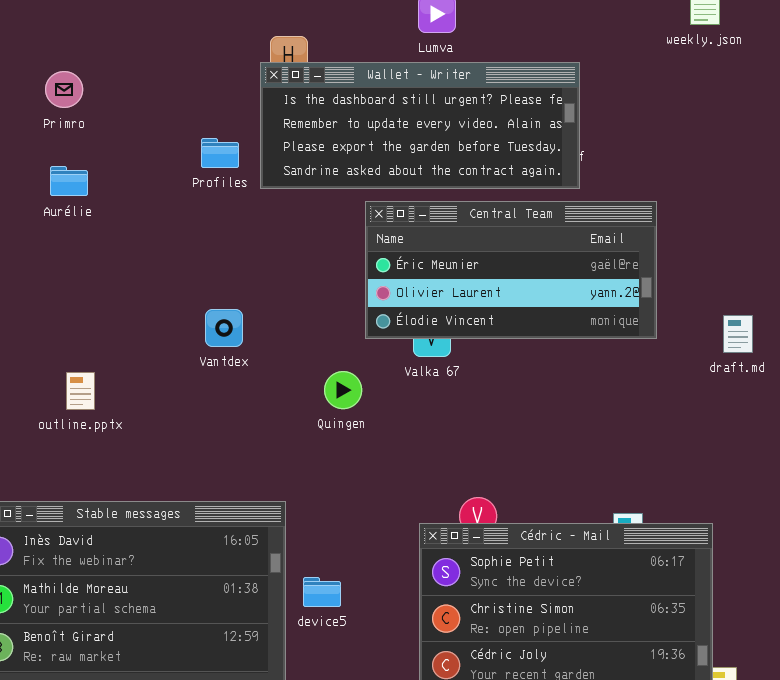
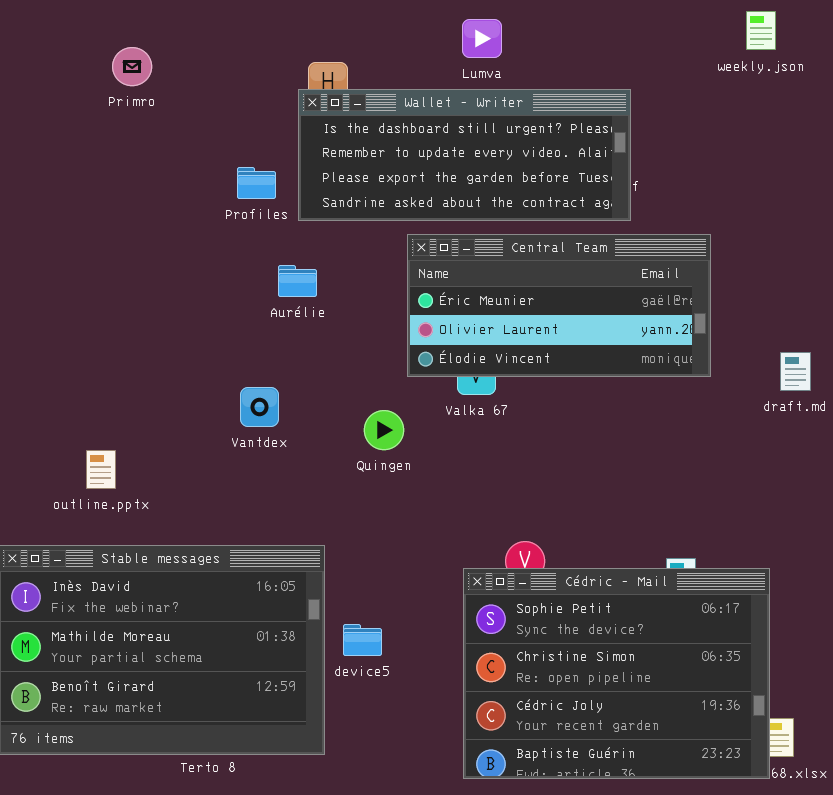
Primro: [45,71,83,108] -> [112,47,152,86], moved
Aurélie: [50,166,88,196] -> [278,265,317,297], moved
Vantdex: [205,309,243,347] -> [240,387,279,427], moved
outline.pptx: [66,372,95,410] -> [86,450,116,489], moved

